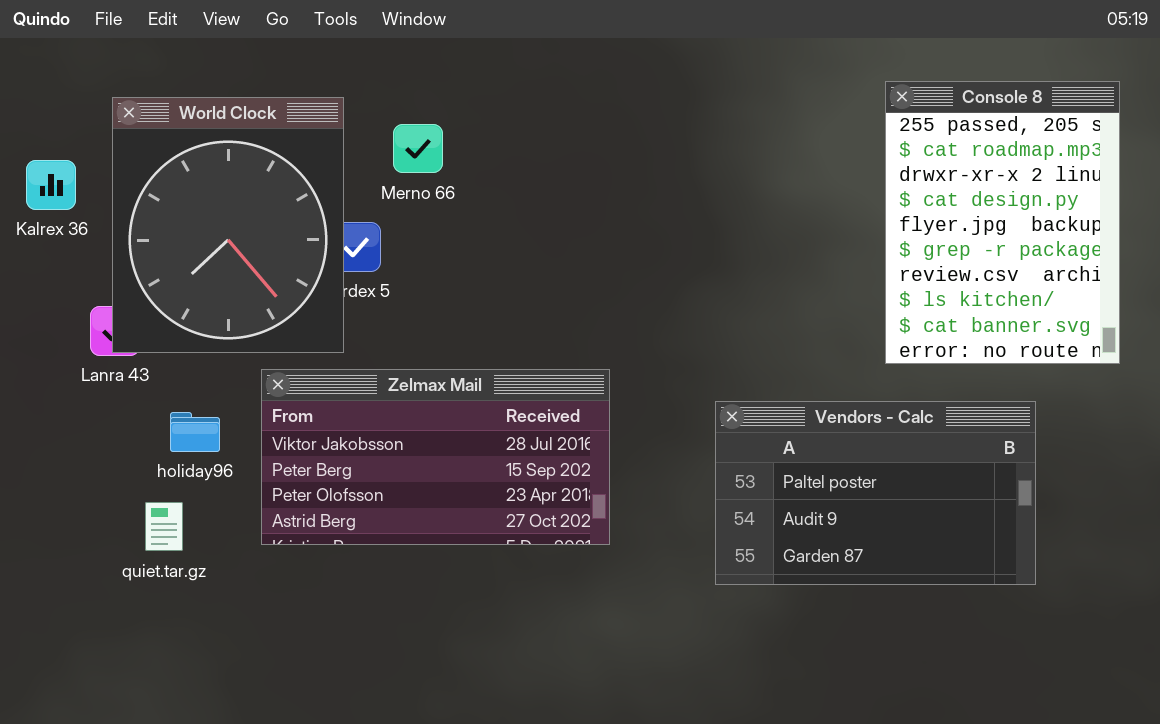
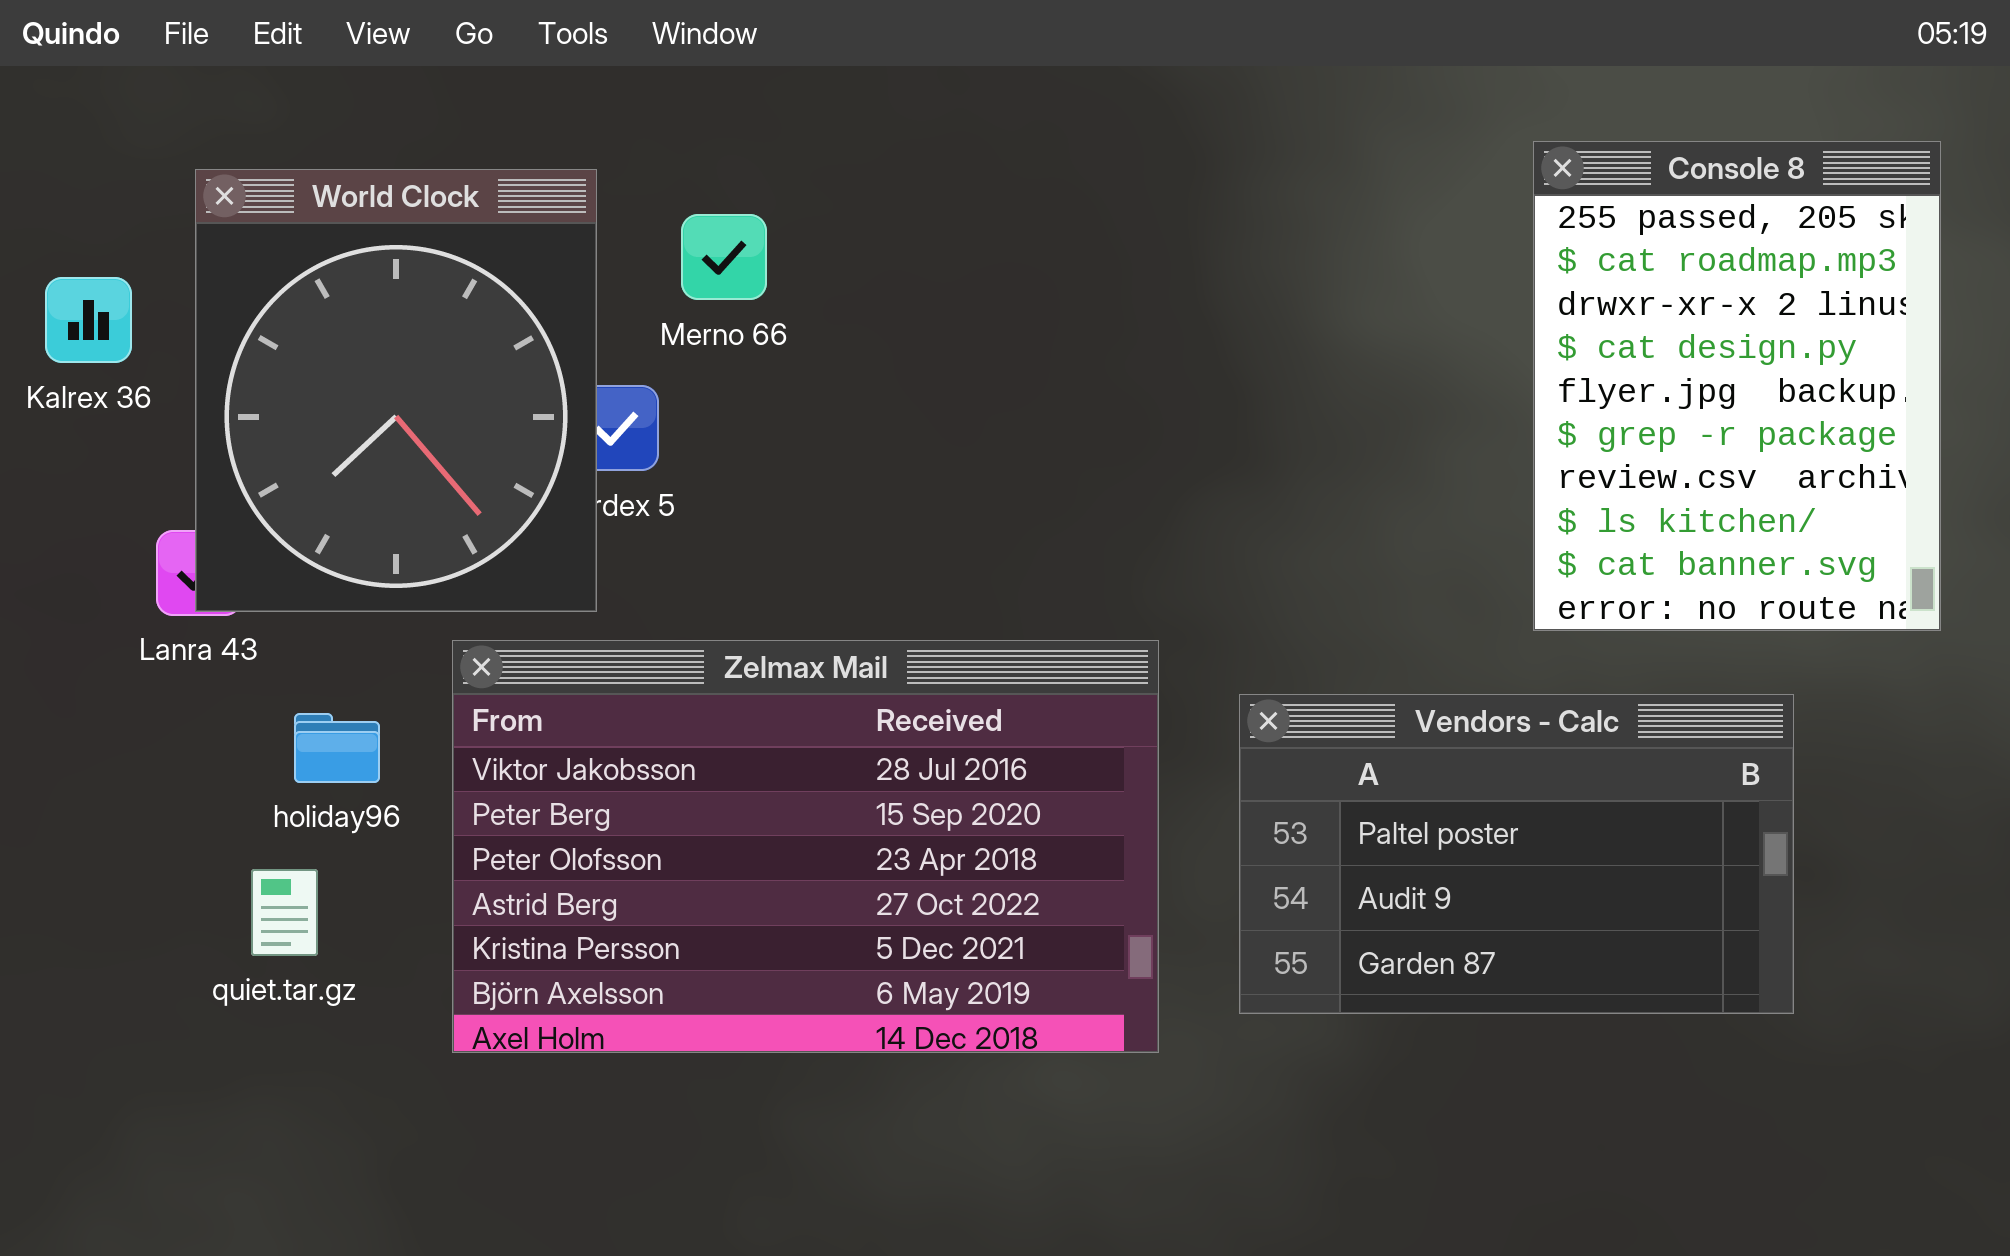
Zelmax Mail: [261,369,610,545] -> [452,640,1159,1053], resized

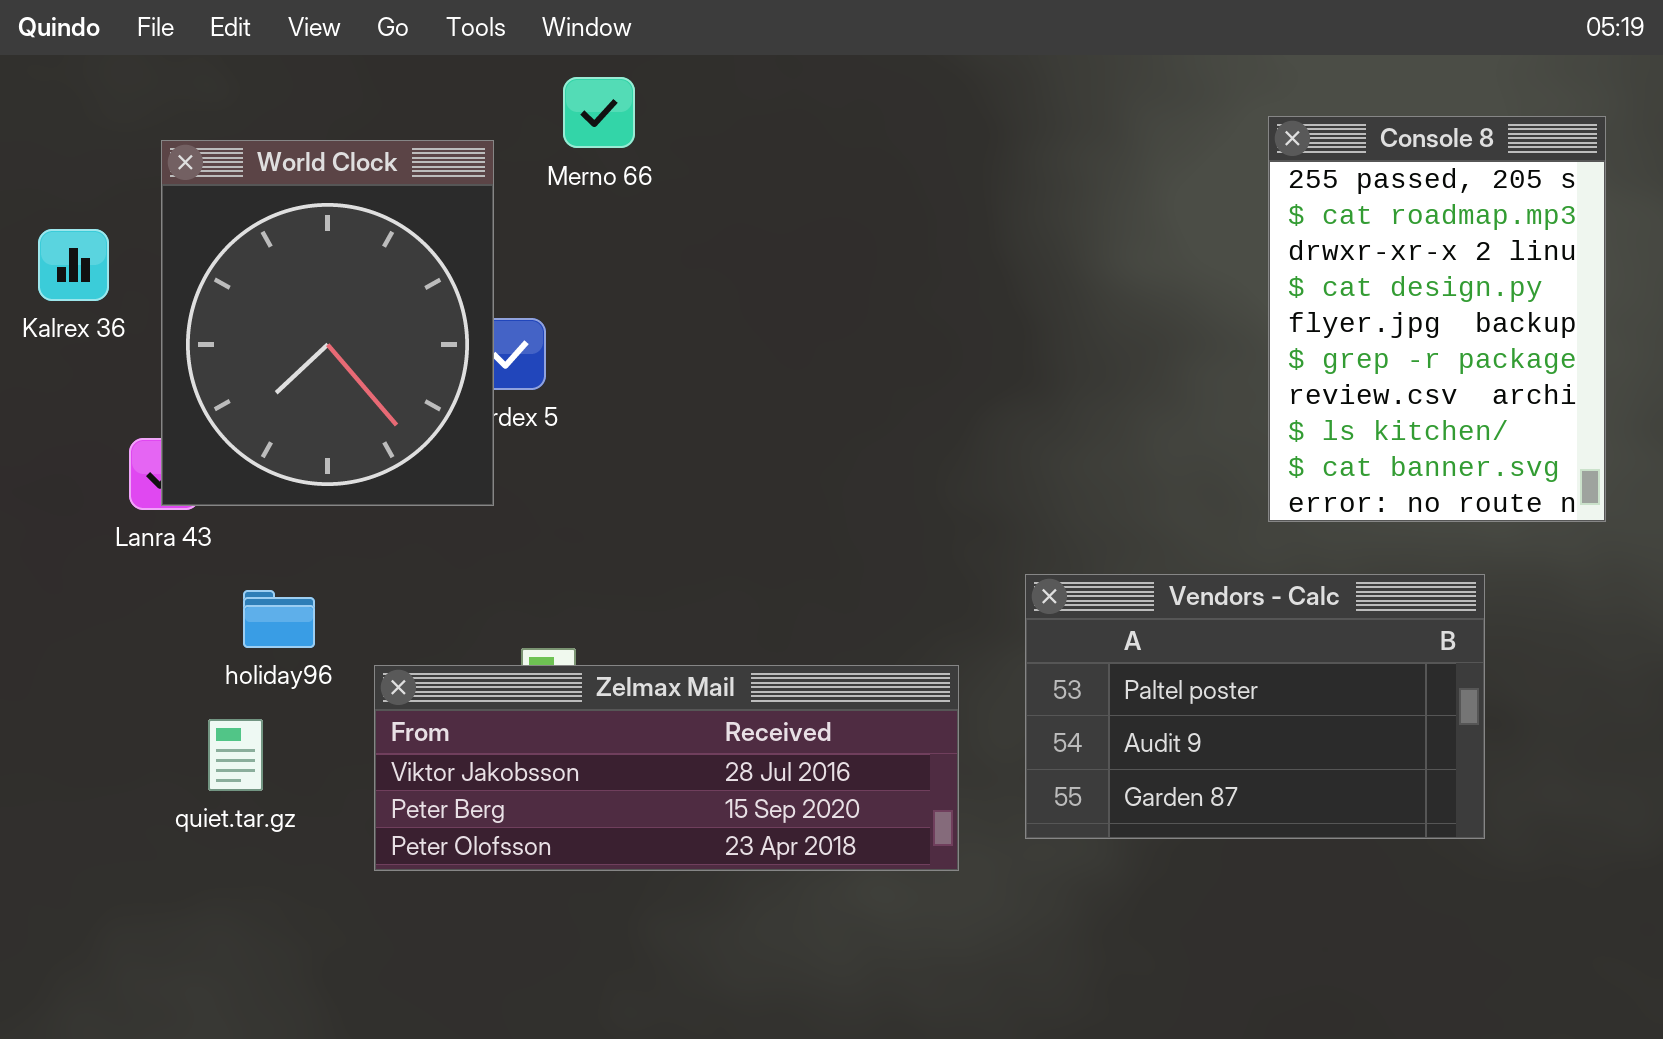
Merno 66: [681,214,767,300] -> [563,77,635,148], moved
Zelmax Mail: [452,640,1159,1053] -> [374,665,959,871], resized

